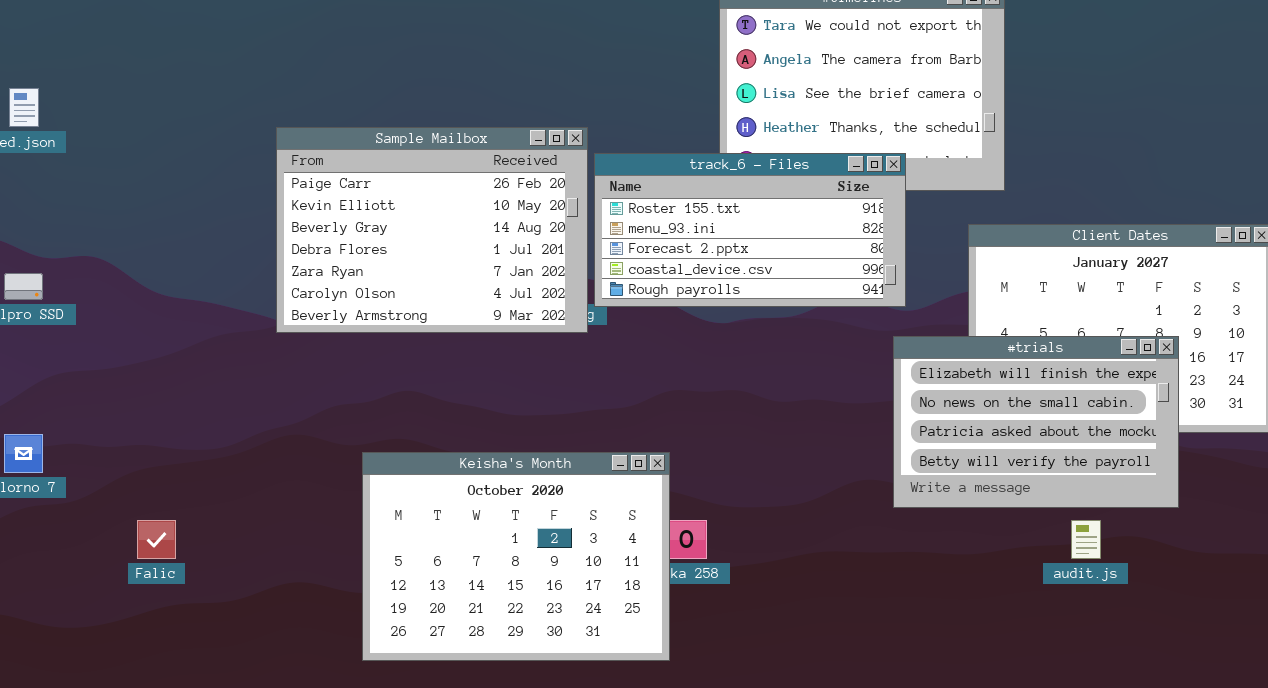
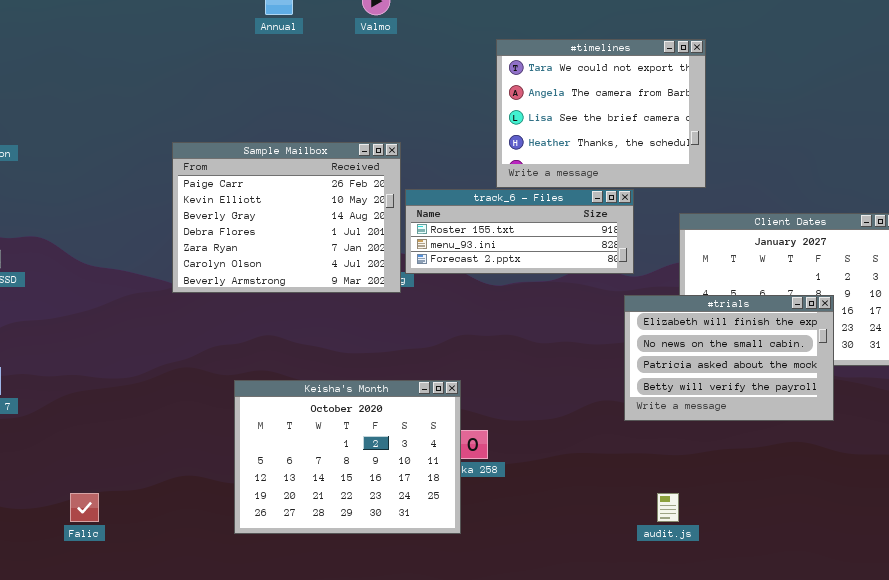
track_6 - Files: [594,153,906,307] -> [405,189,634,274], resized
Falic: [137,520,176,559] -> [70,493,99,522], moved
audit.js: [1071,520,1101,559] -> [657,493,679,522], moved

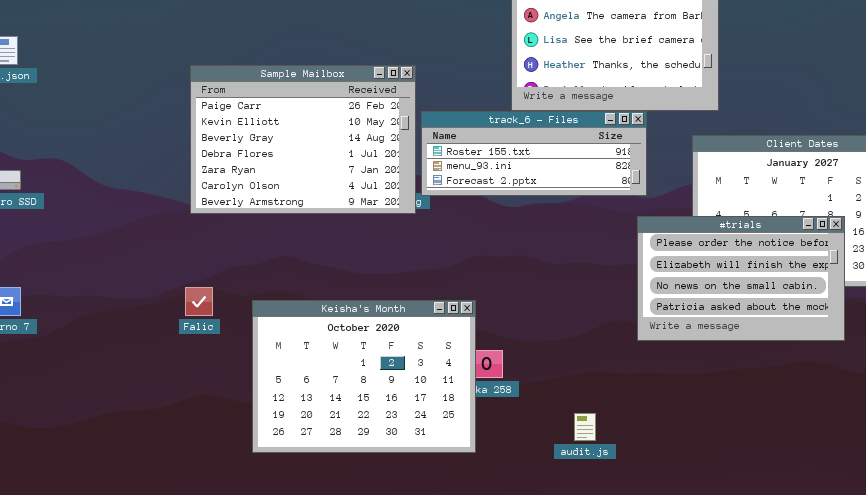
#trials: [624,295,834,421] -> [637,216,845,341], scrolled up 1 row
Falic: [70,493,99,522] -> [185,287,213,316], moved
audit.js: [657,493,679,522] -> [574,413,596,441], moved

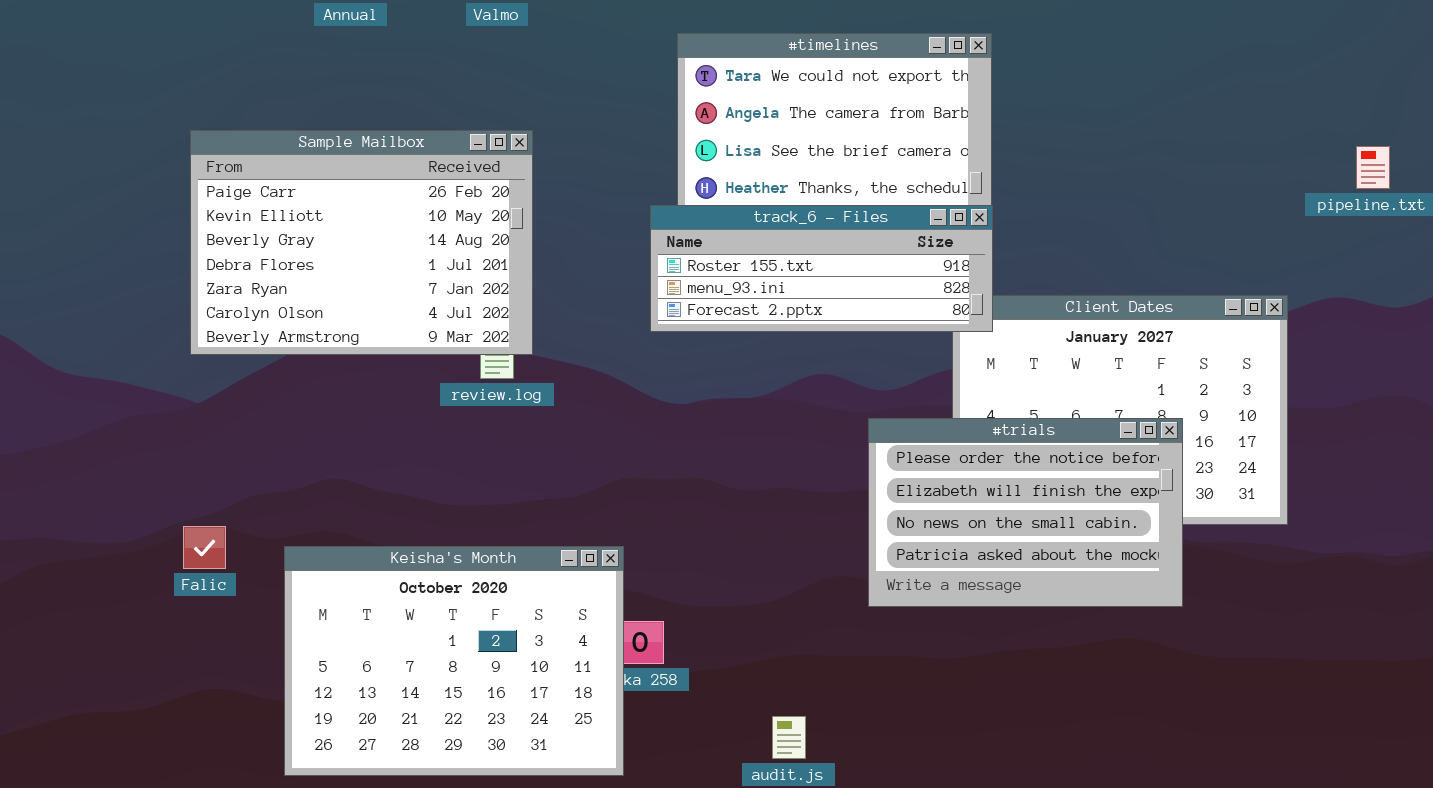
Sample Mailbox: [190,65,416,214] -> [190,130,533,355], moved
track_6 - Files: [421,111,647,196] -> [650,205,993,332], moved

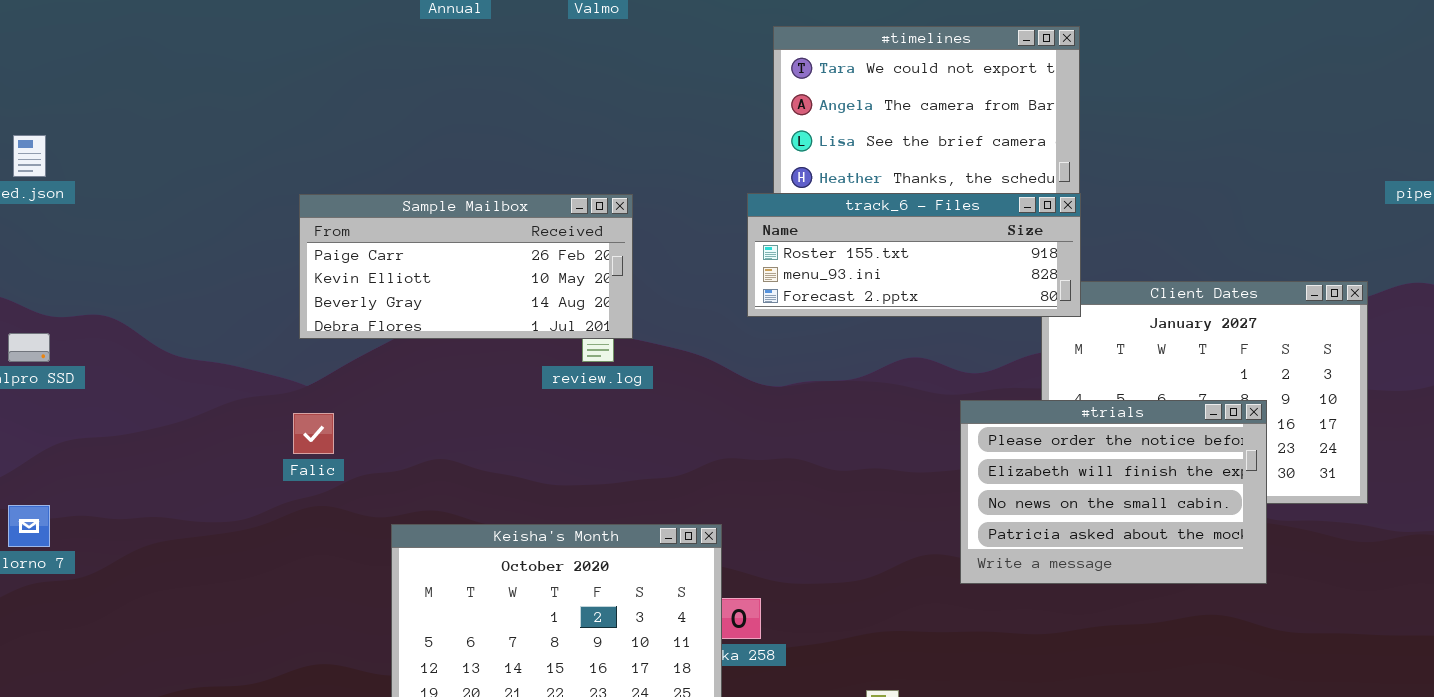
Sample Mailbox: [190,130,533,355] -> [299,194,633,339], resized
Falic: [183,526,226,569] -> [293,413,334,454], moved

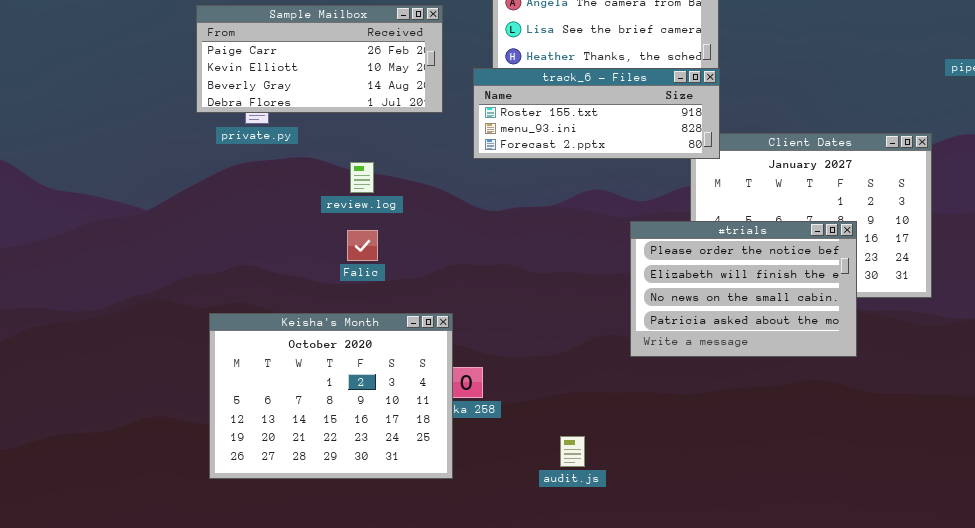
Sample Mailbox: [299,194,633,339] -> [196,5,443,113], moved
Falic: [293,413,334,454] -> [347,230,378,261], moved

